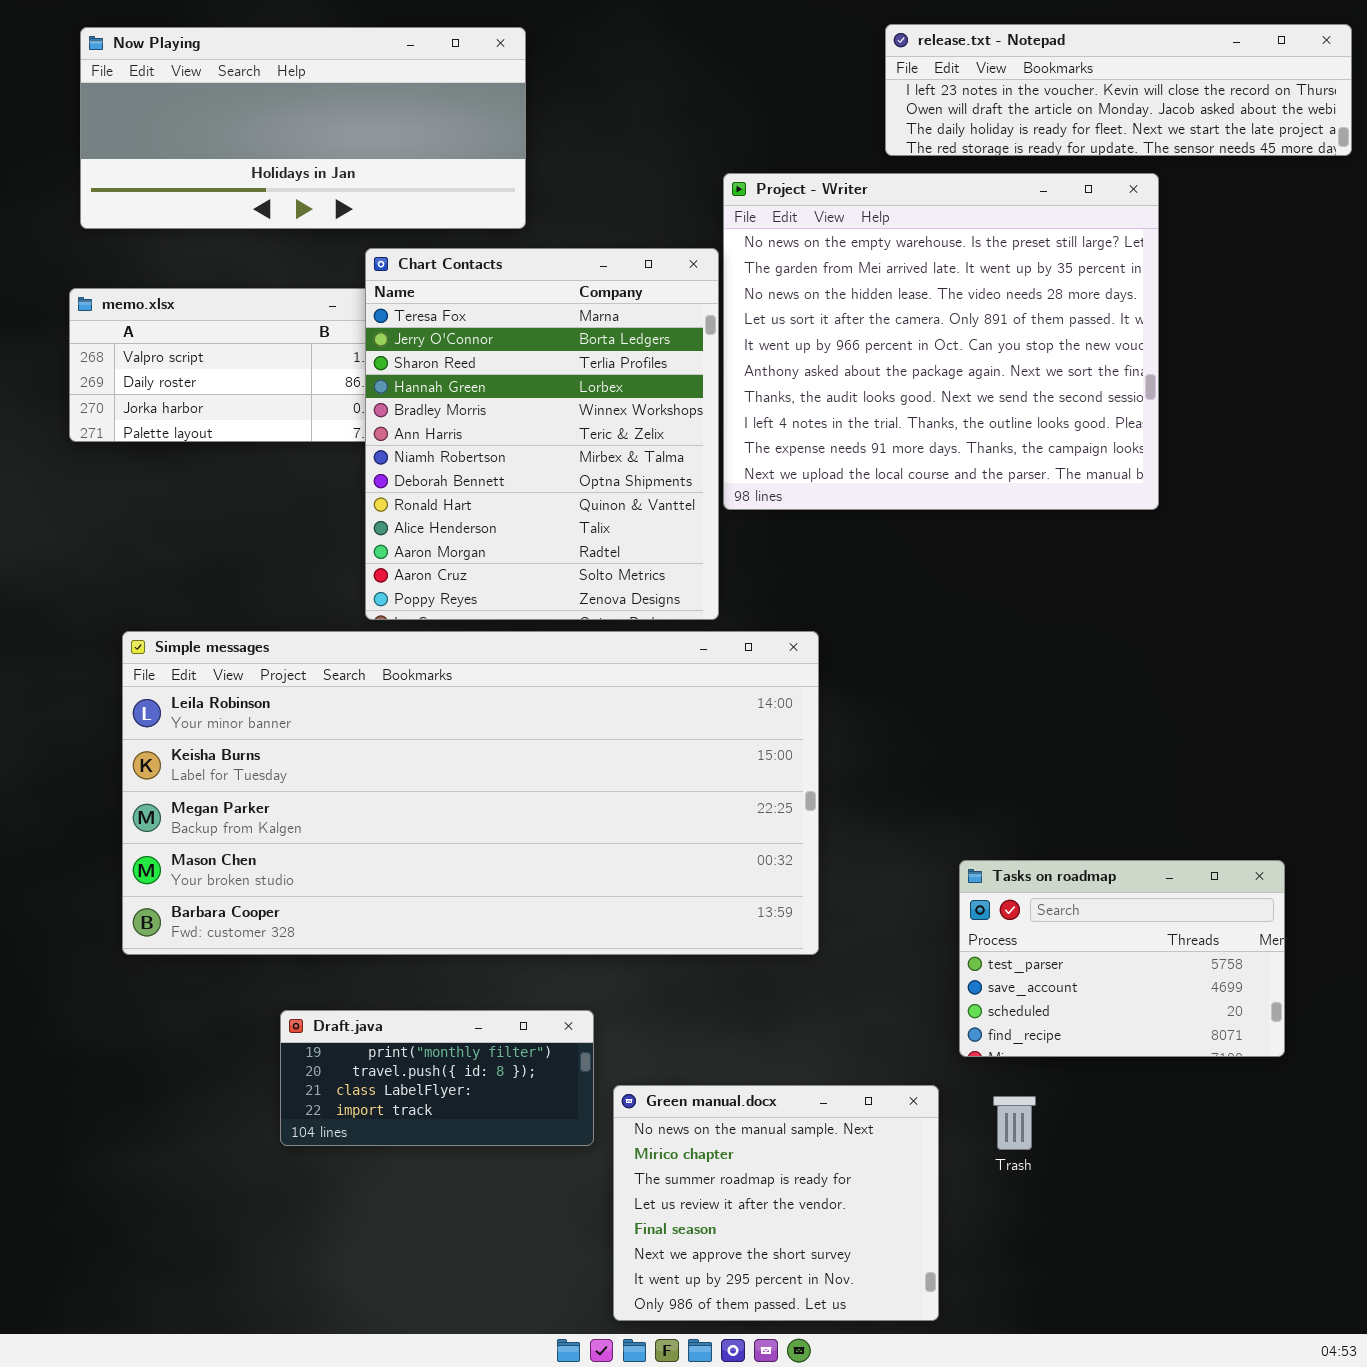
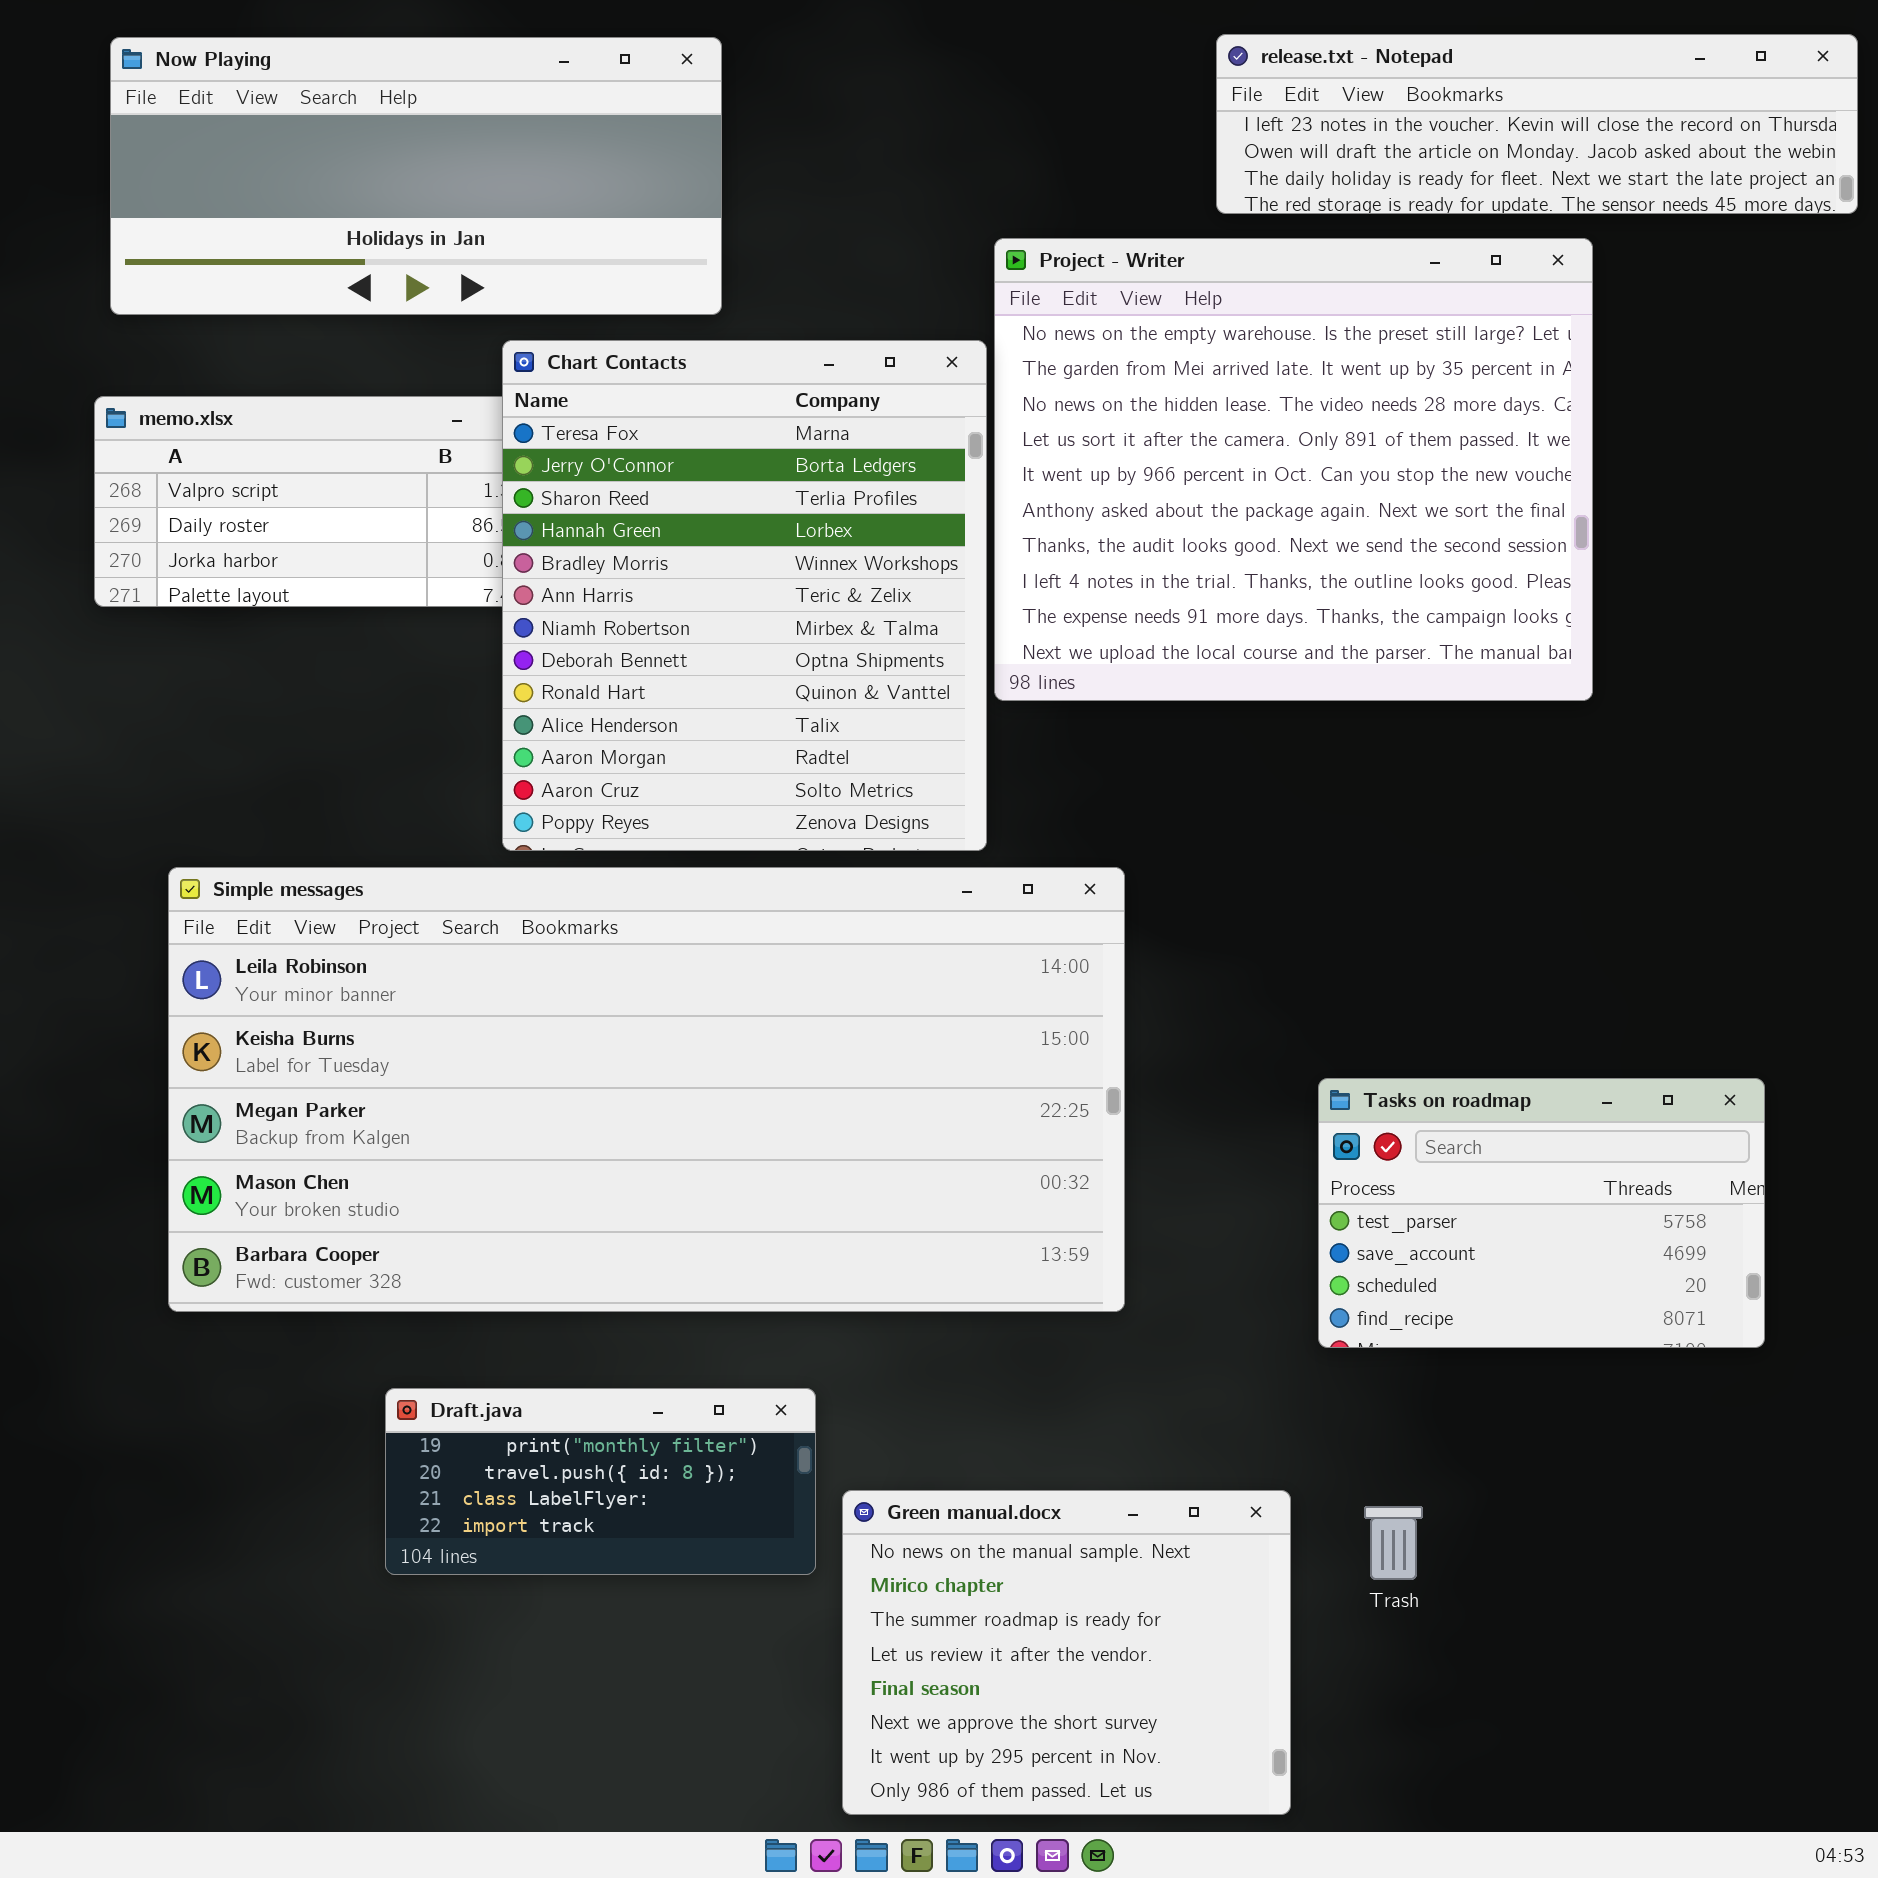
Tasks on roadmap: [959,860,1285,1057] -> [1318,1078,1765,1348], moved

